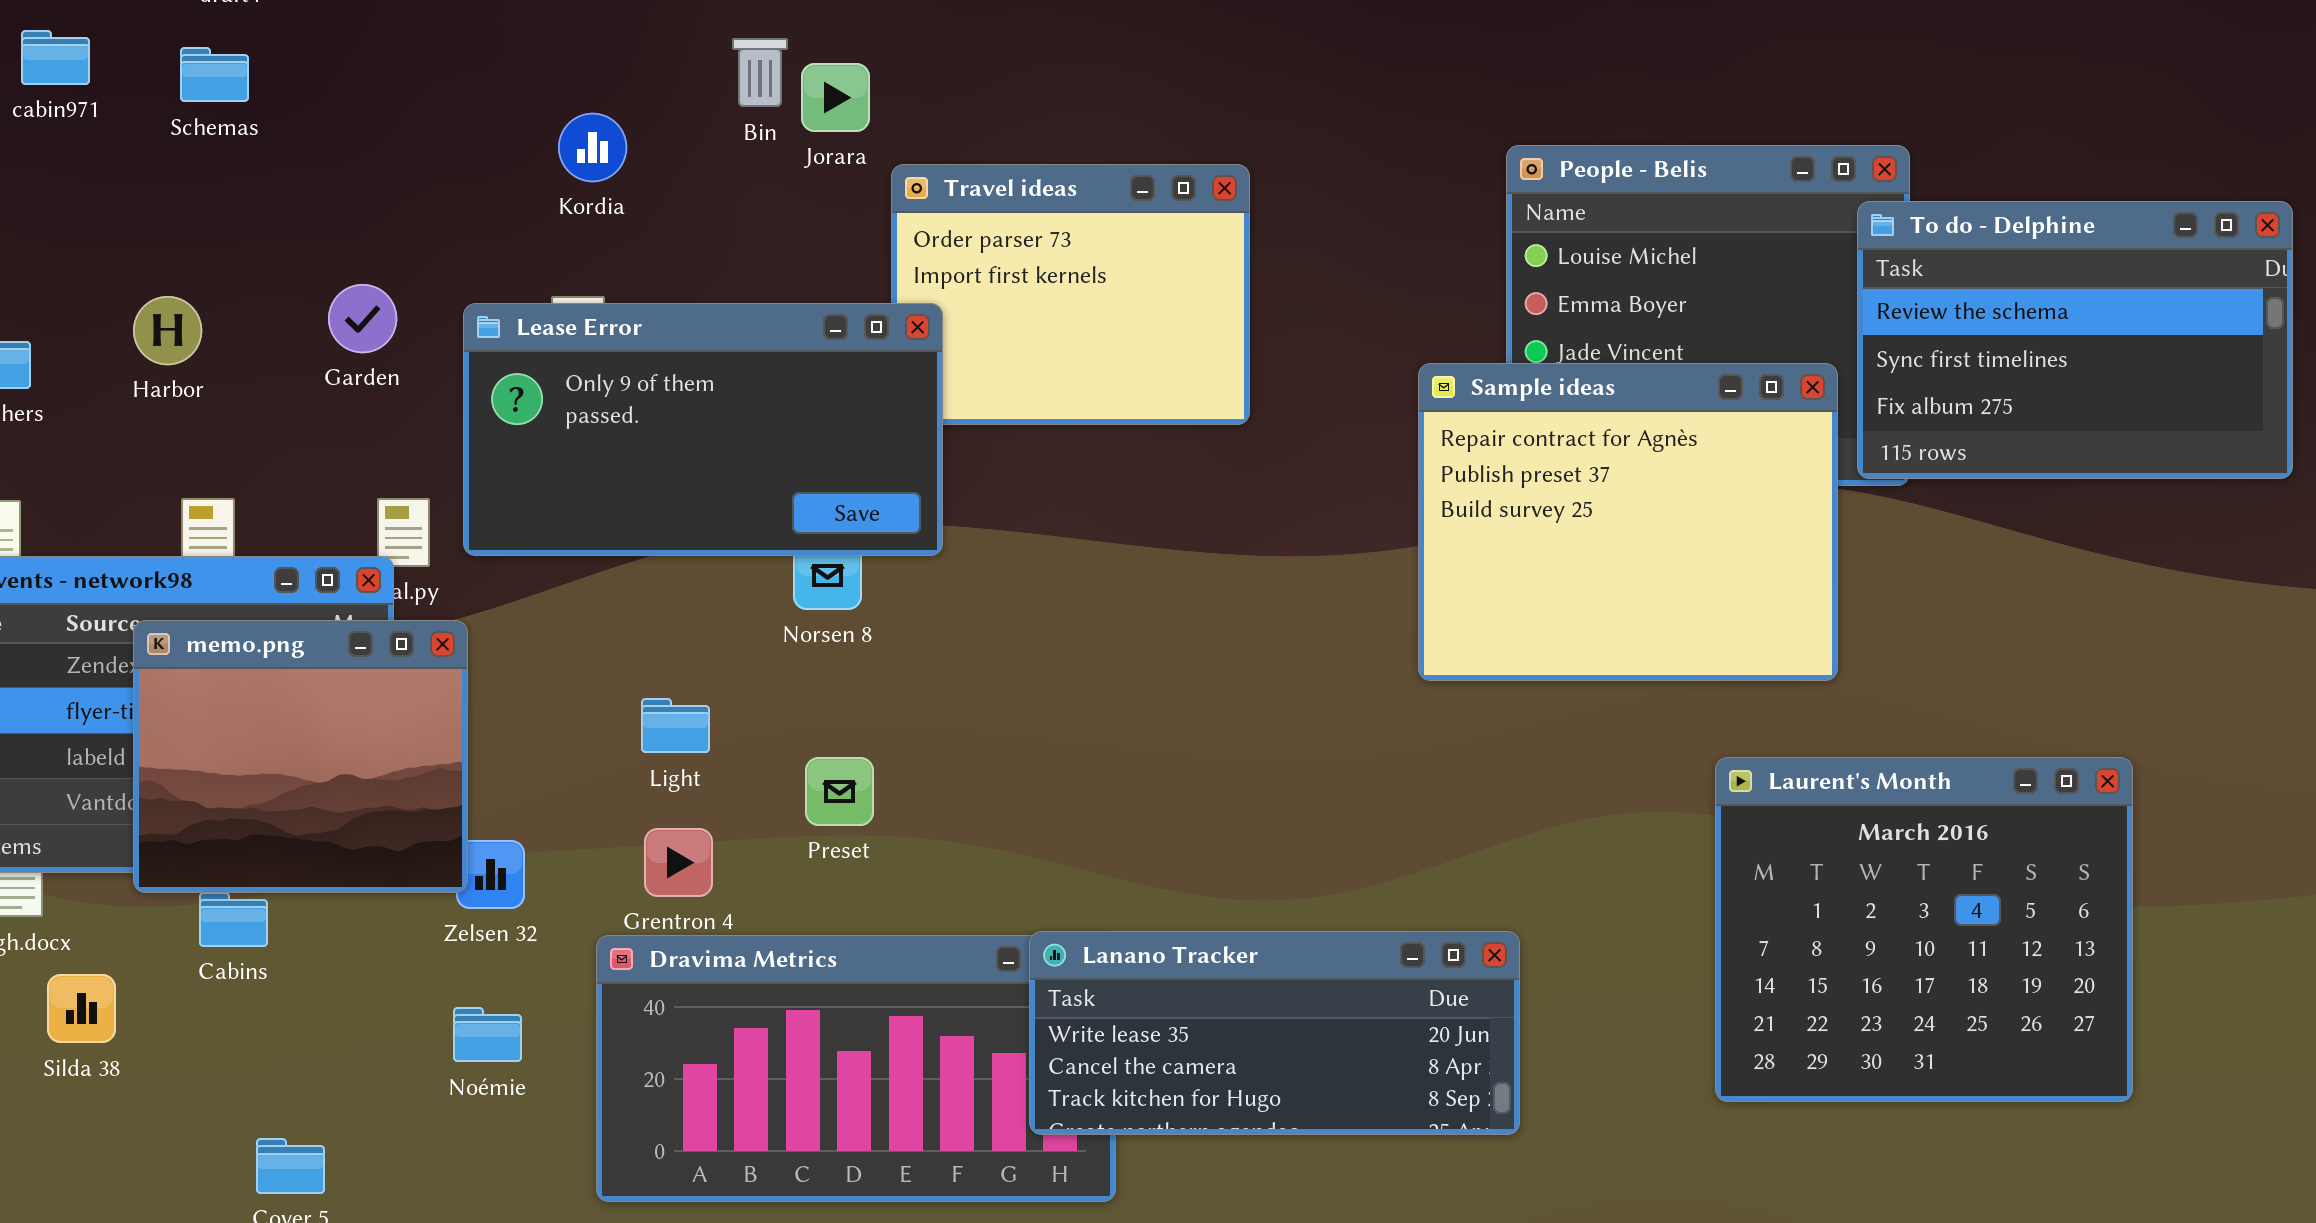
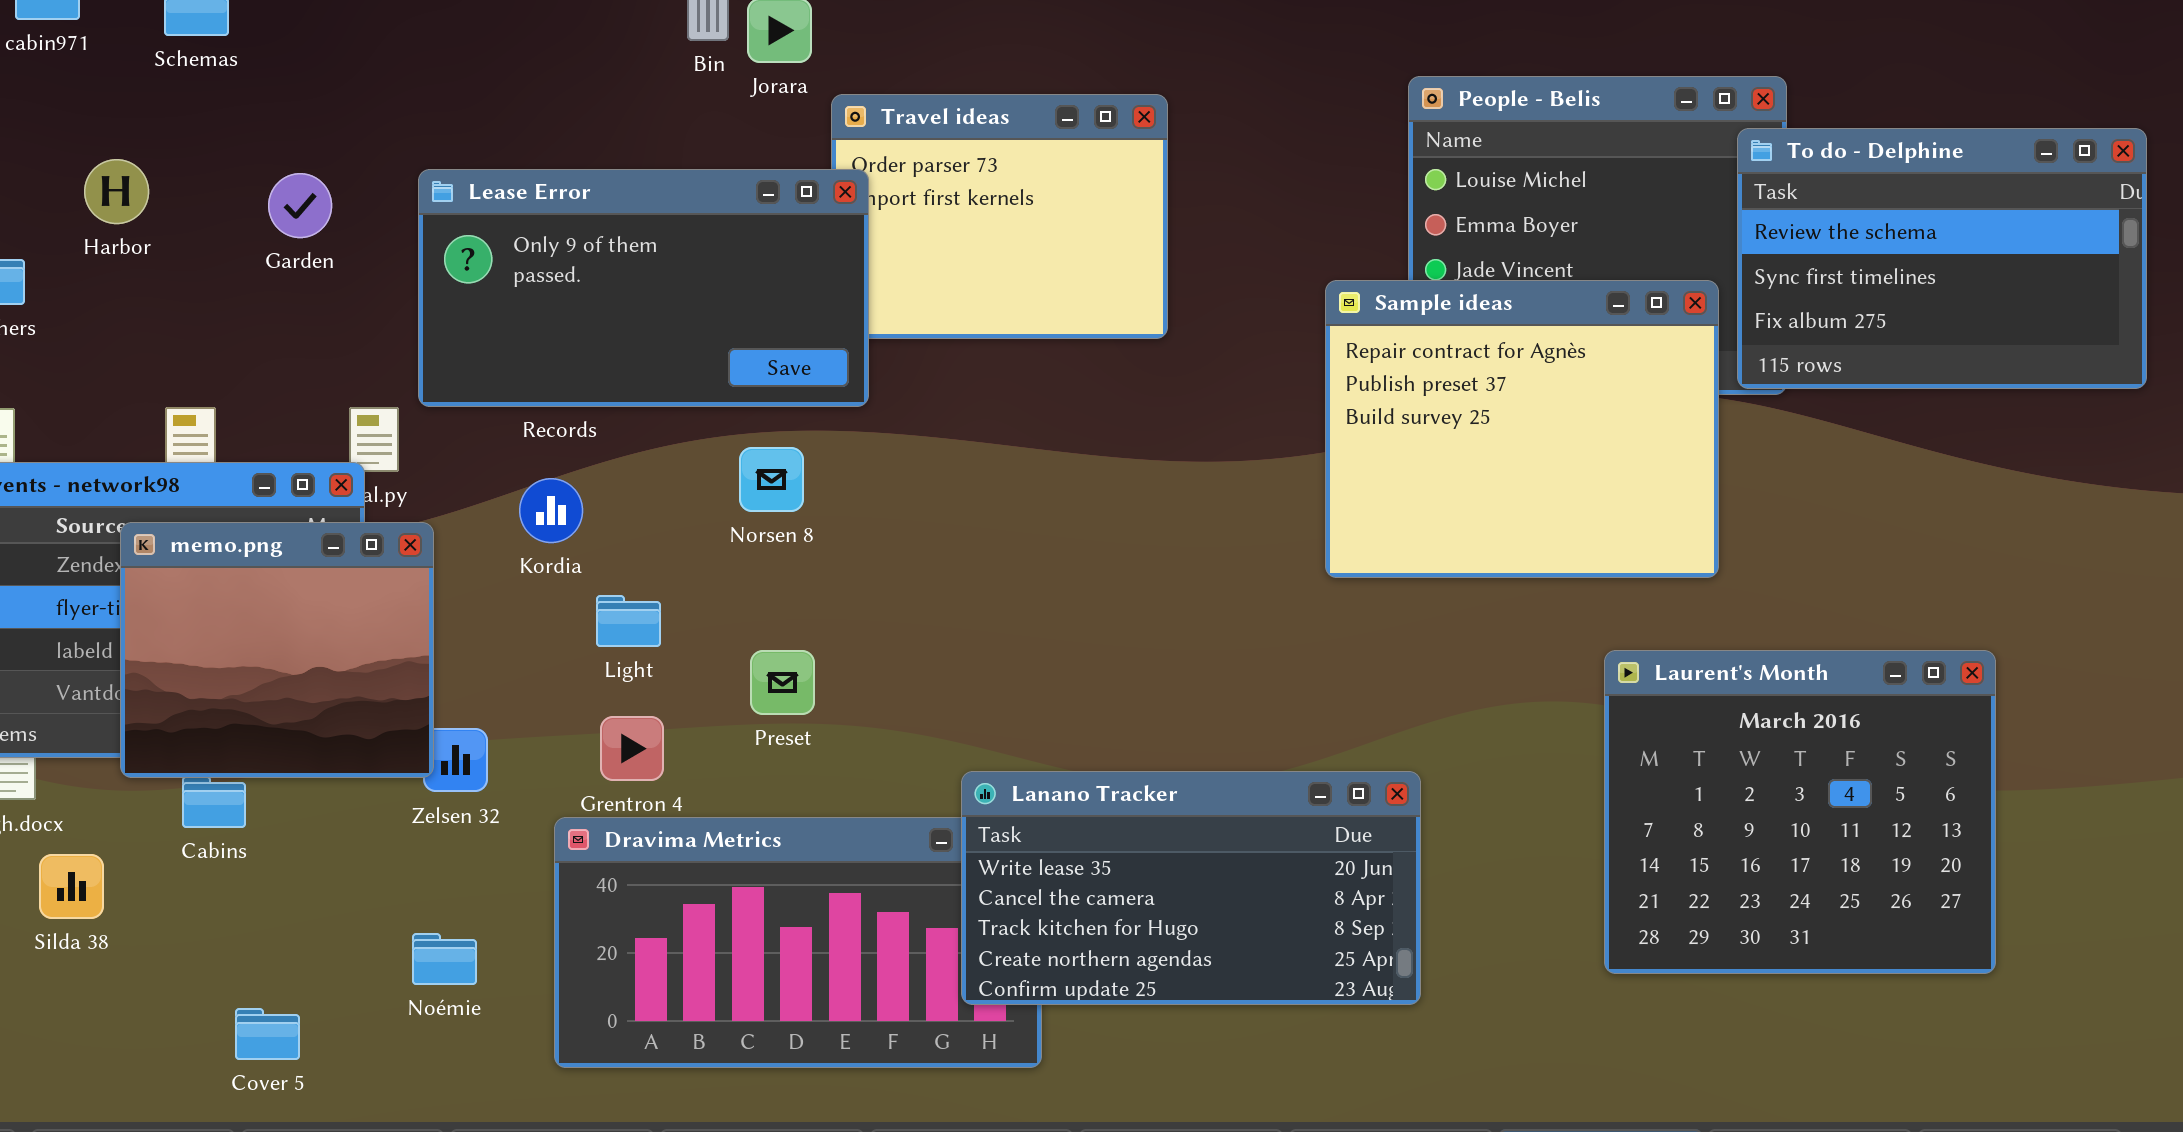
Kordia: [558,113,627,182] -> [519,478,583,543], moved
Garden: [328,284,397,353] -> [268,173,332,238], moved
Harbor: [133,296,202,365] -> [84,159,149,224], moved
Lease Error: [463,303,943,556] -> [418,169,869,407], moved
Lanano Tracker: [1029,931,1520,1135] -> [961,771,1421,1005], resized
Noémie: [453,1007,522,1062] -> [412,933,477,985], moved

